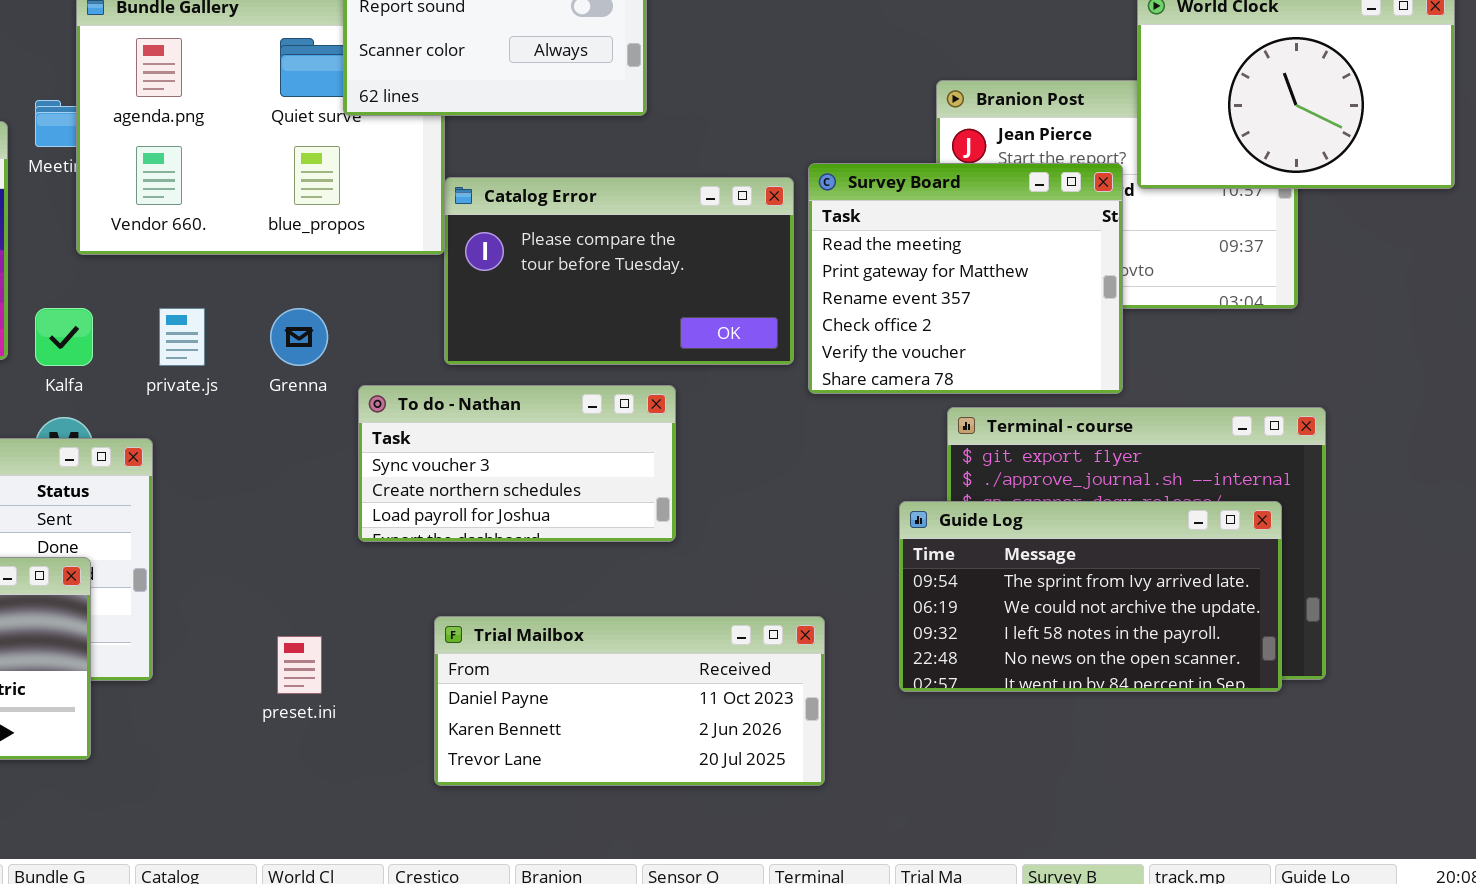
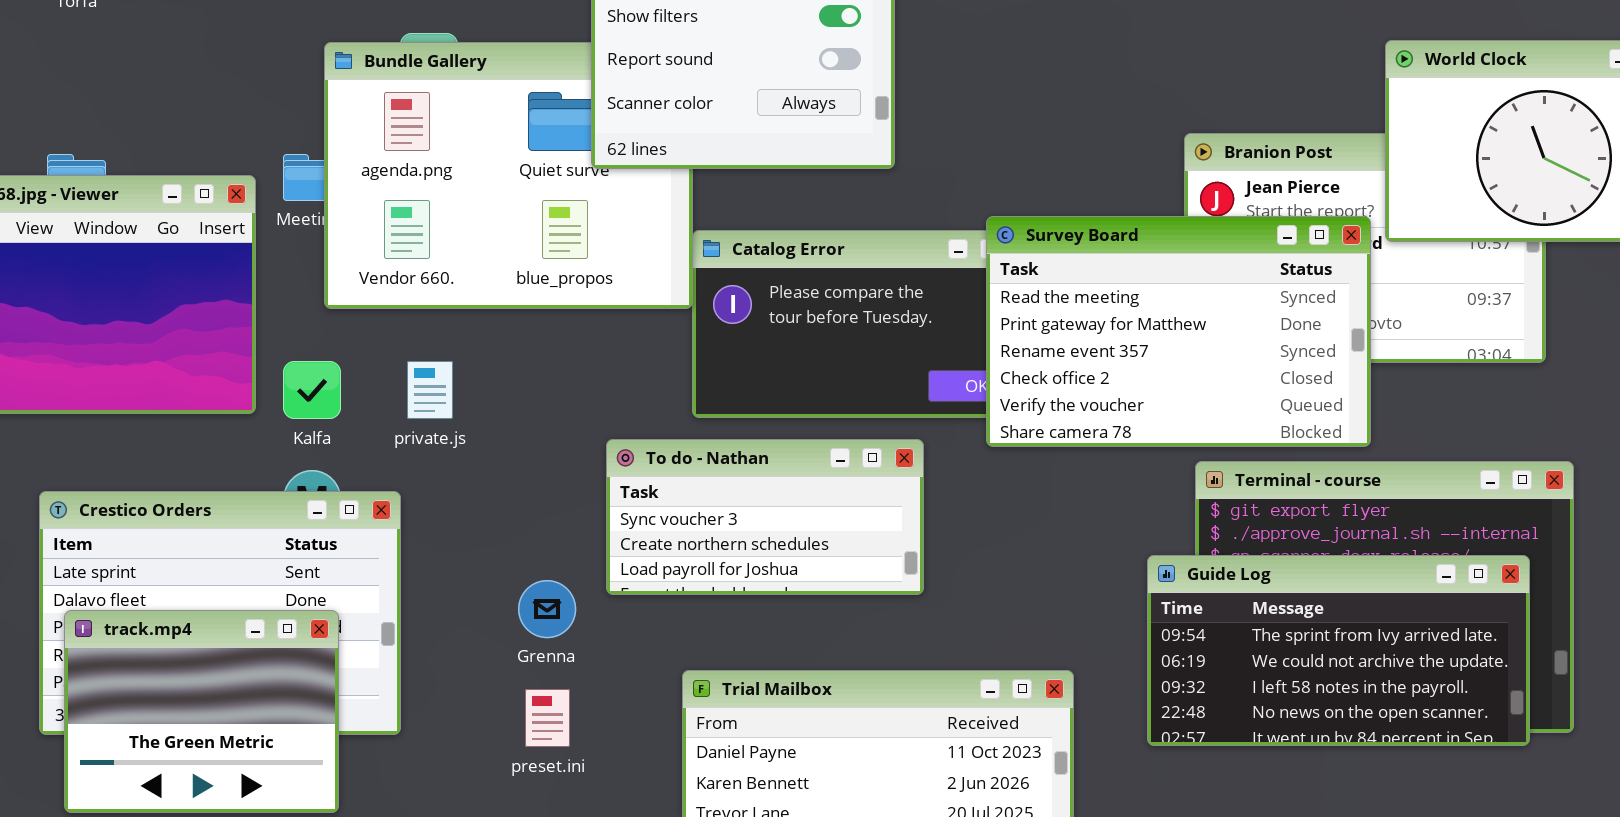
Survey Board: [808,163,1123,394] -> [986,216,1371,447], resized
Grenna: [270,308,328,366] -> [518,580,576,638], moved

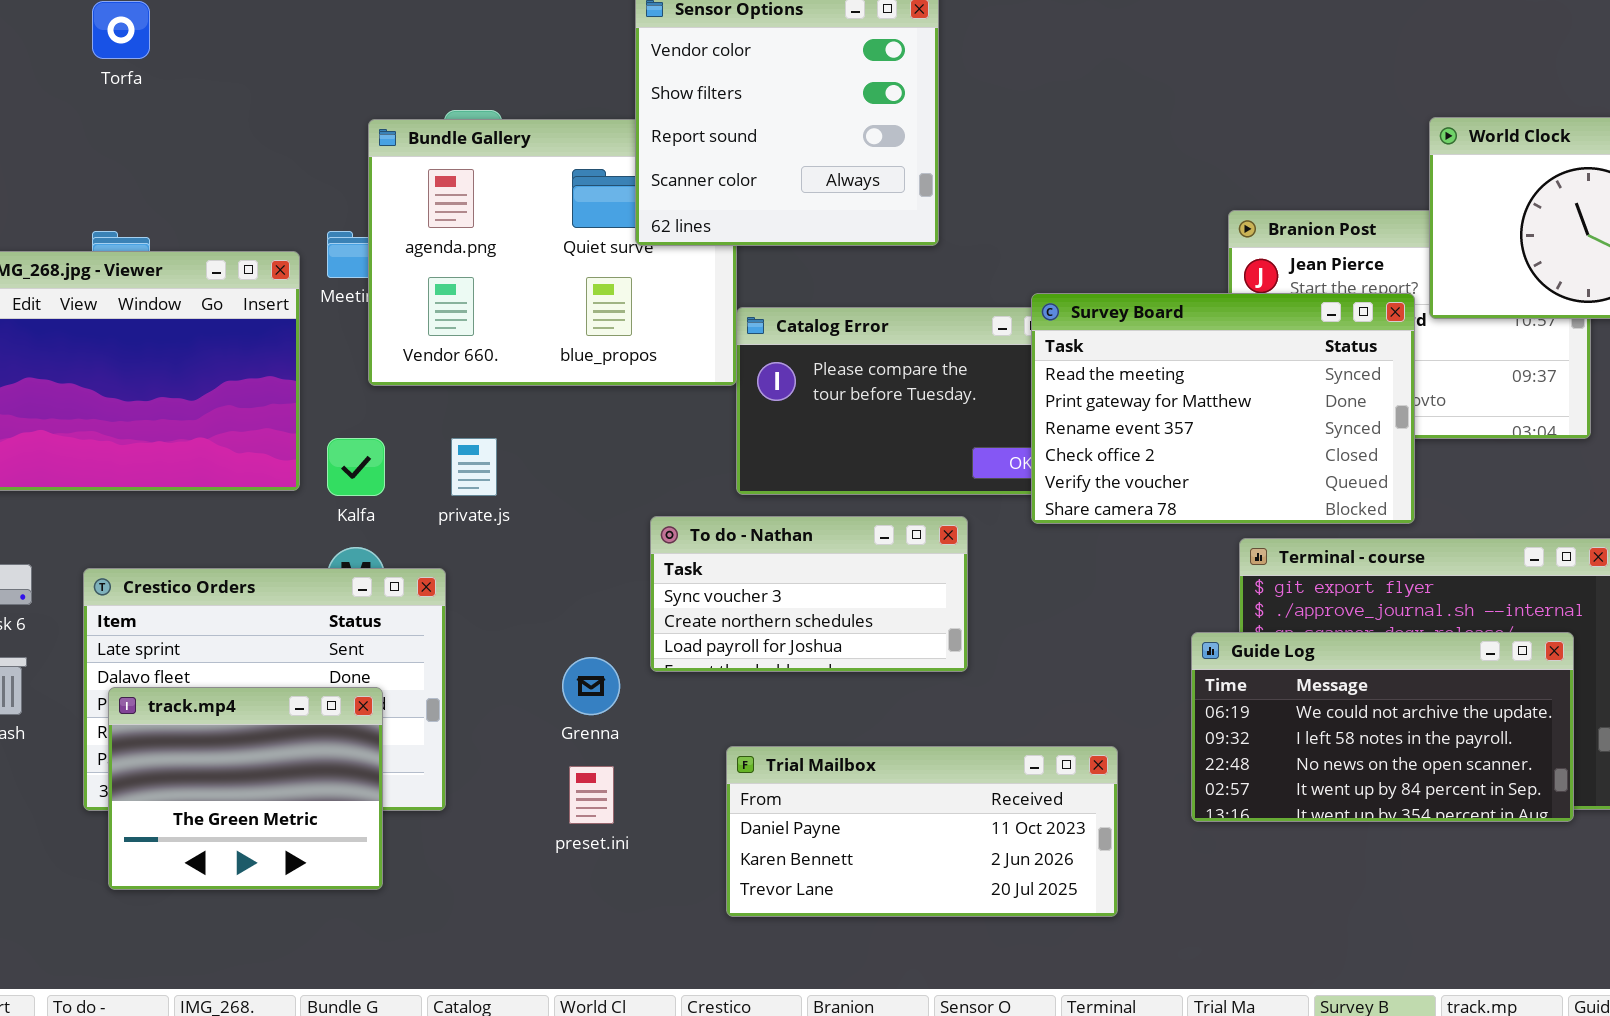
Guide Log: [1147,555,1530,746] -> [1191,632,1574,822], scrolled down 1 row

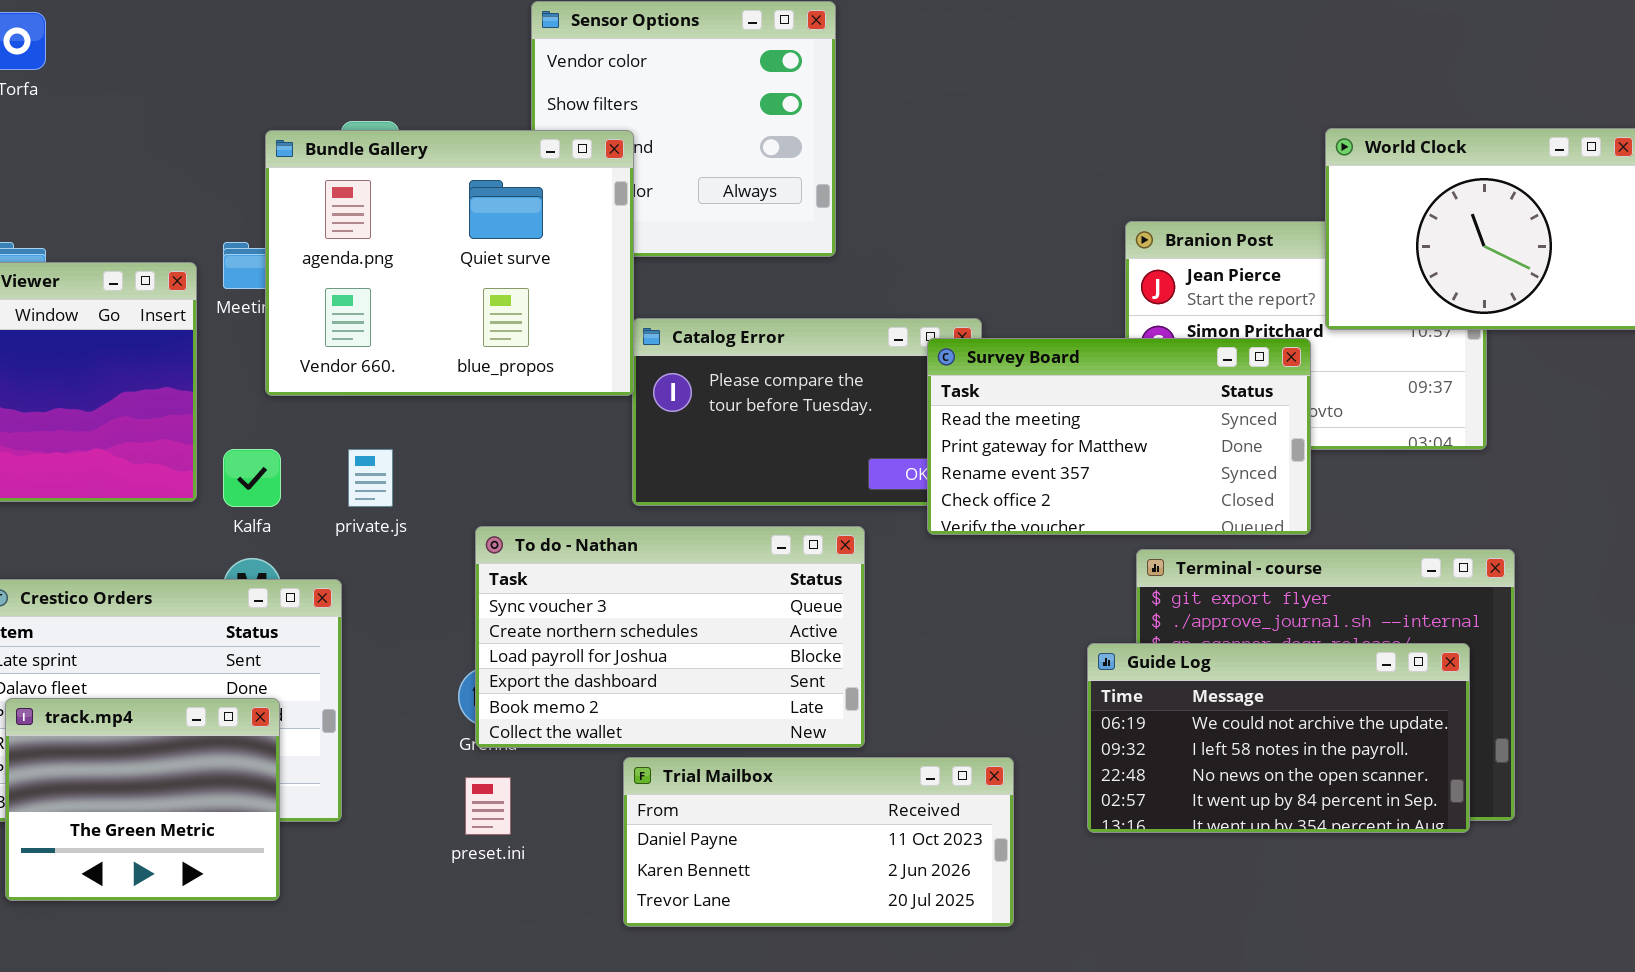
Bundle Gallery: [368,119,737,386] -> [265,130,634,396], raised
Survey Board: [1031,293,1415,524] -> [927,338,1311,535], resized
To do - Nathan: [650,516,968,672] -> [475,526,865,748], resized

